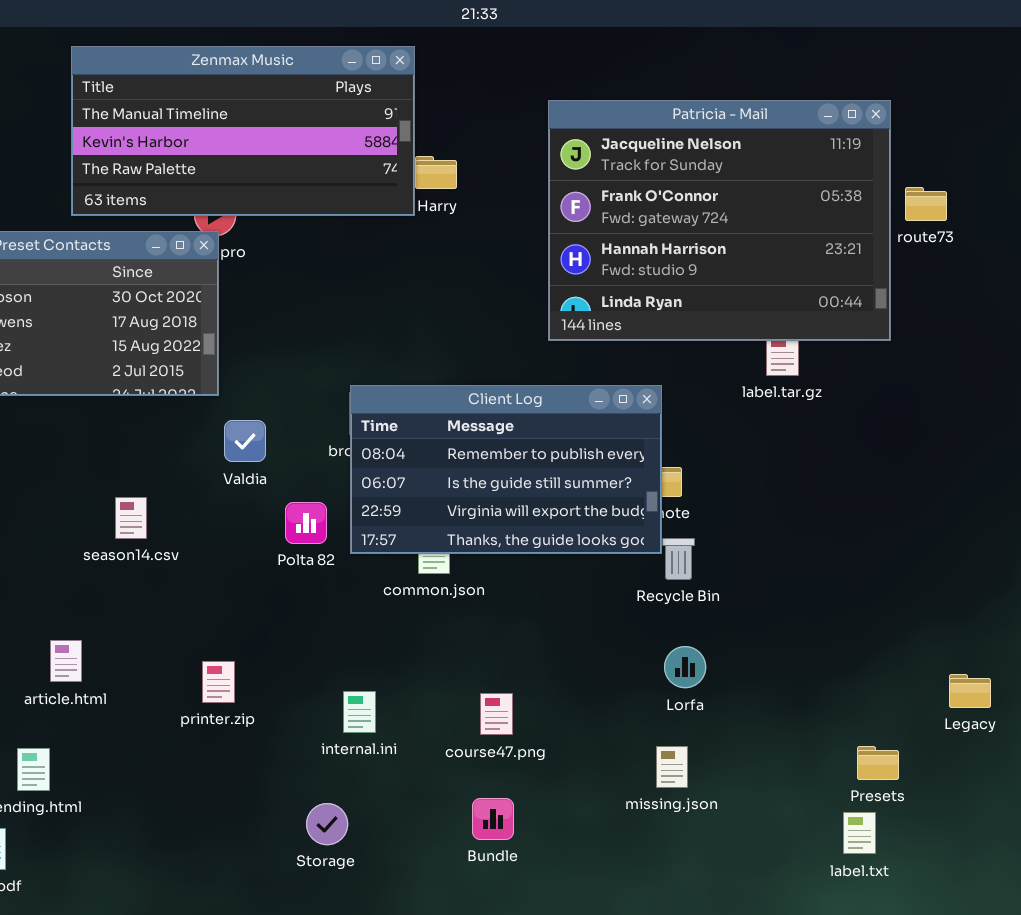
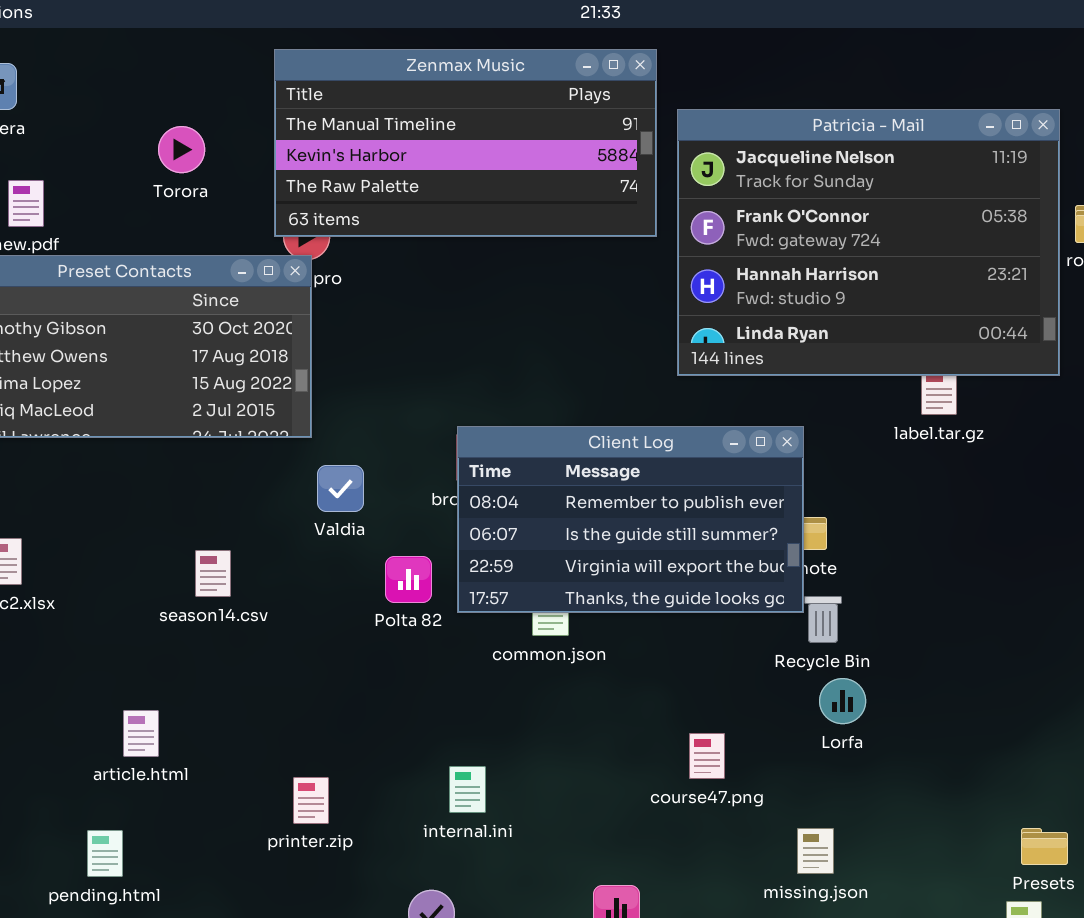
Zenmax Music: [71,46,415,216] -> [274,49,657,237], moved
Lorfa: [664,646,706,688] -> [819,678,866,724], moved
printer.zip: [202,661,235,703] -> [293,777,329,824], moved
course47.png: [480,693,513,735] -> [689,733,725,779], moved

